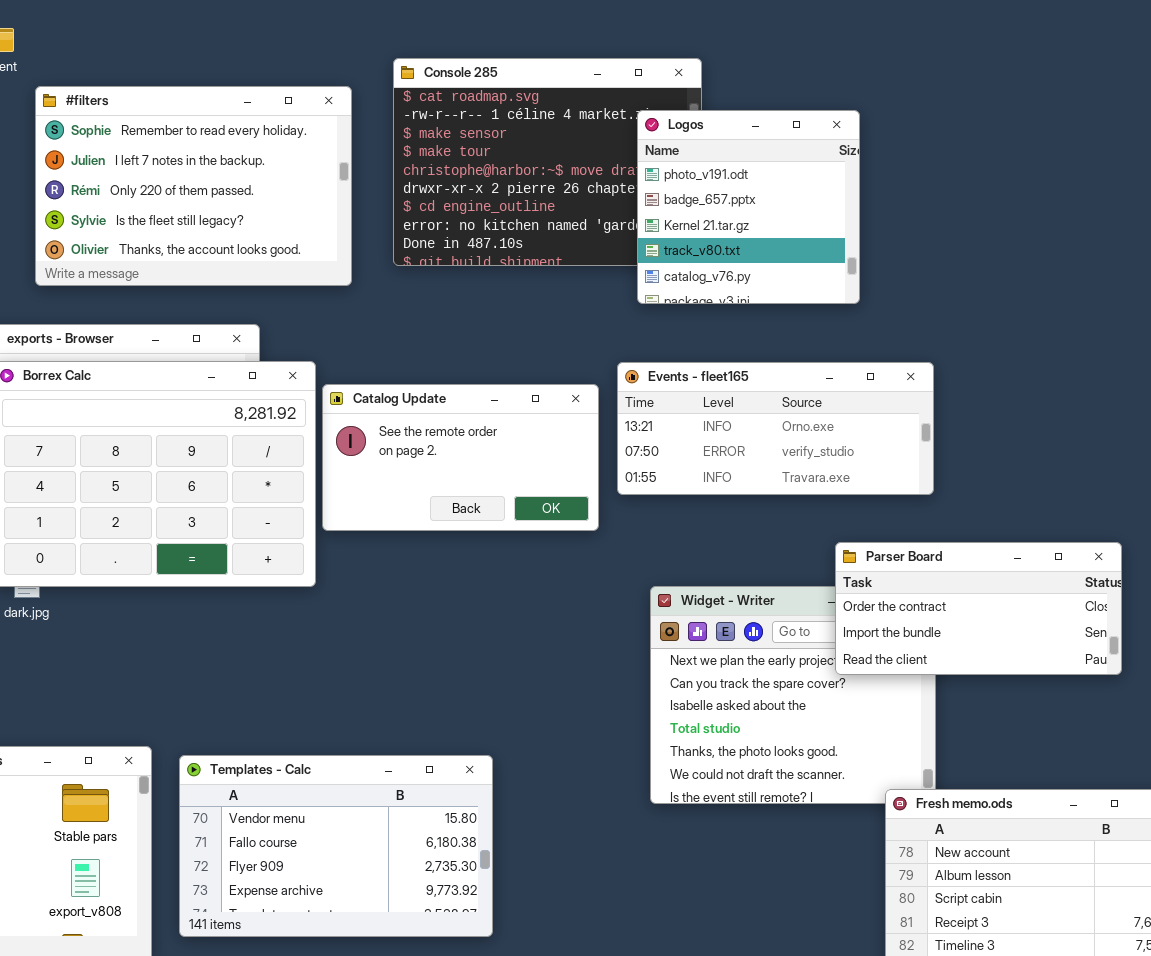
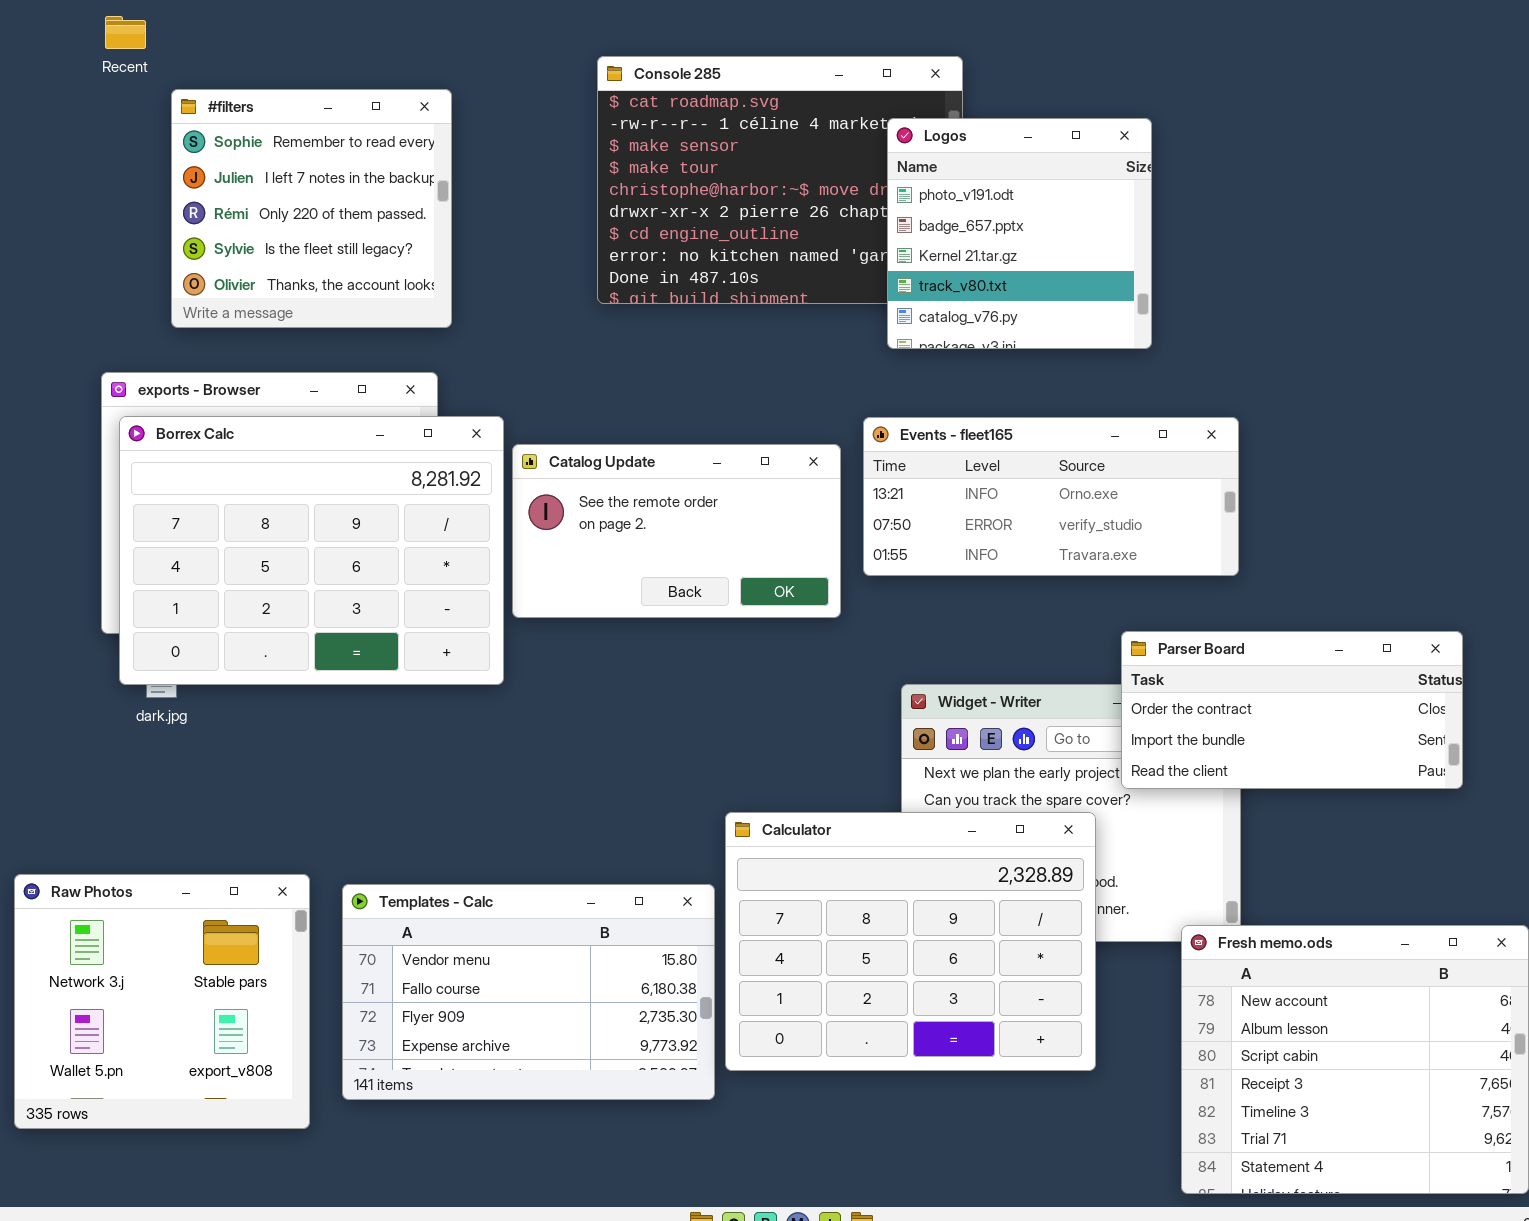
#filters: [35,86,352,286] -> [171,89,452,328], resized
Calculator: none -> [725,812,1096,1071], opened

